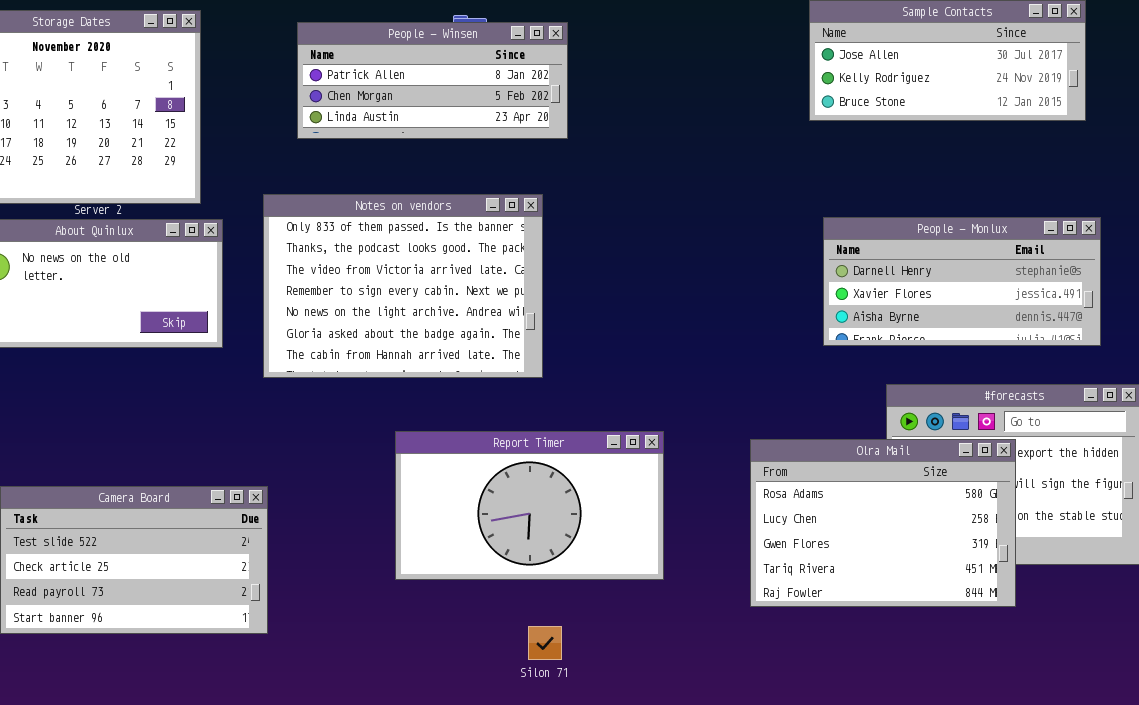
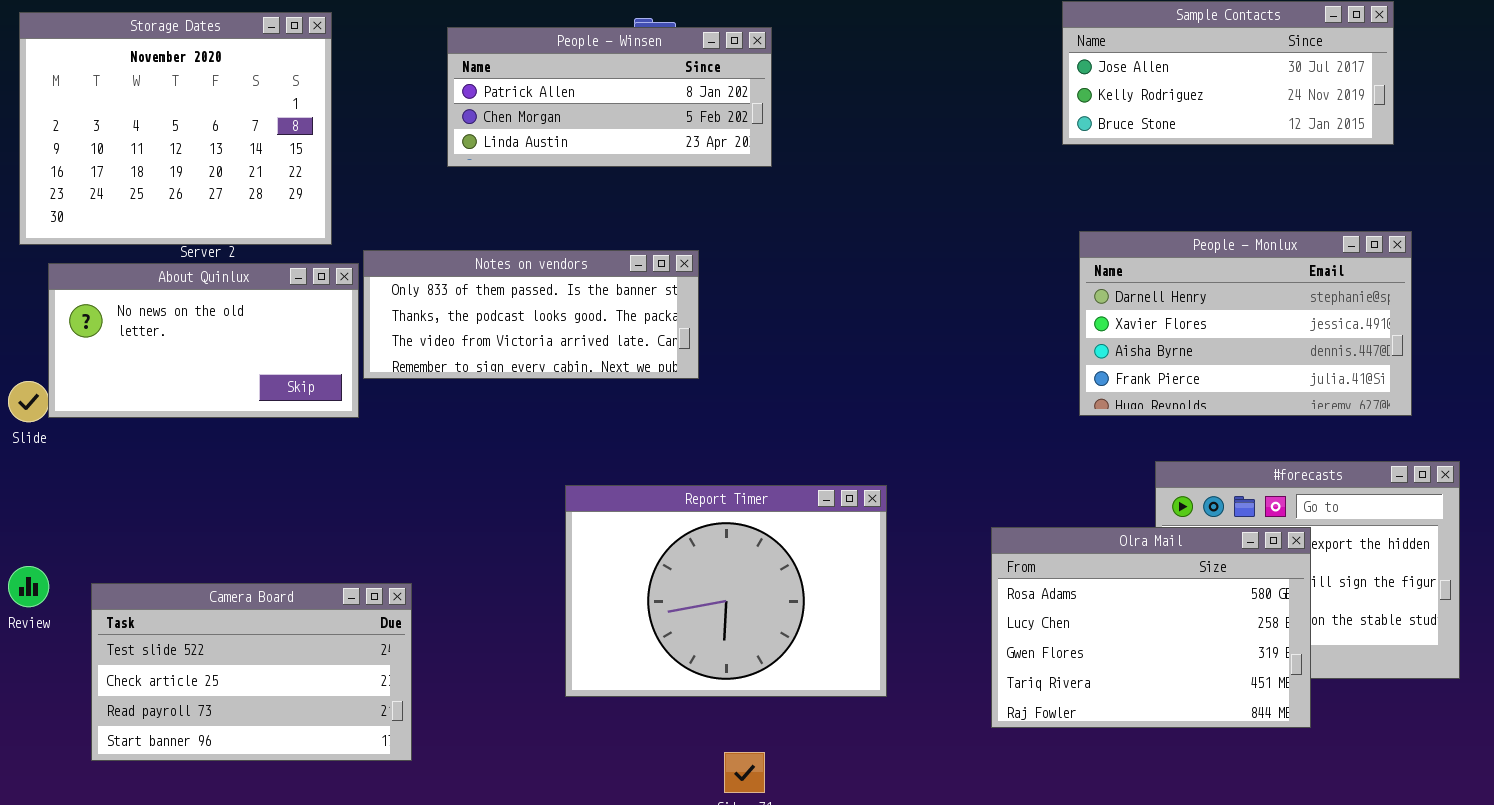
Notes on vendors: [263,194,543,378] -> [363,250,699,379], moved, resized
People - Monlux: [823,217,1101,346] -> [1079,231,1412,416], resized
Report Timer: [395,431,664,580] -> [565,485,887,697], resized

